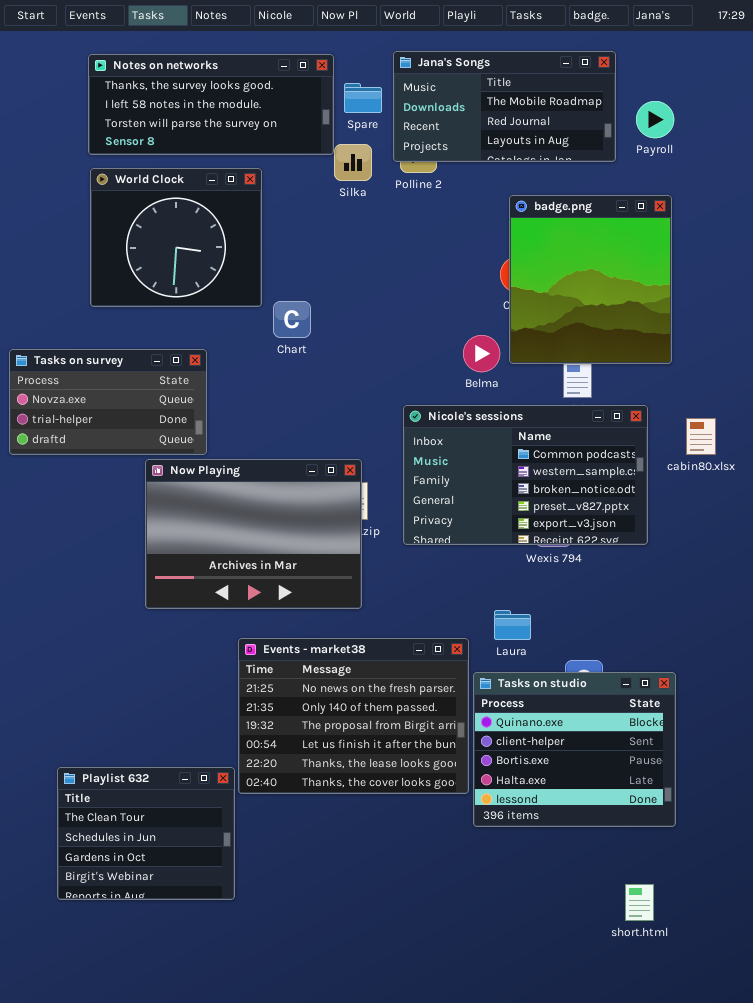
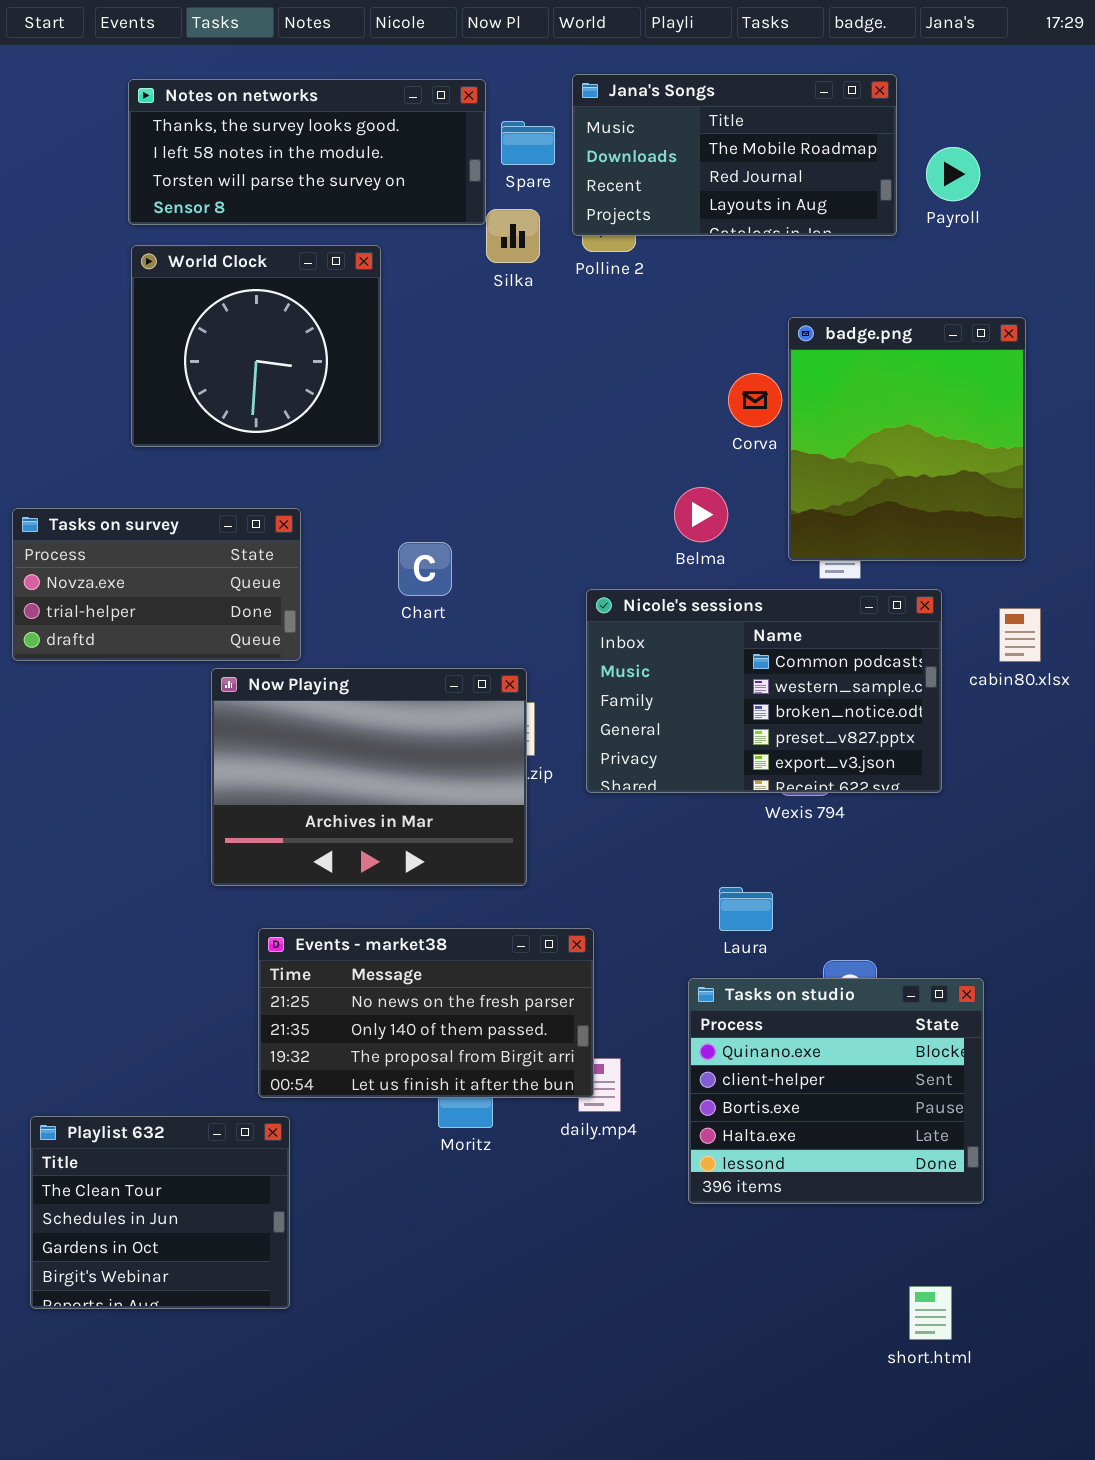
badge.png: [509,195,672,364] -> [788,317,1026,561], moved
Chart: [273,301,311,338] -> [398,542,452,596], moved
Events - market38: [238,638,469,794] -> [258,928,594,1098], moved, resized
Playlist 632: [57,767,235,900] -> [30,1116,290,1309], moved

